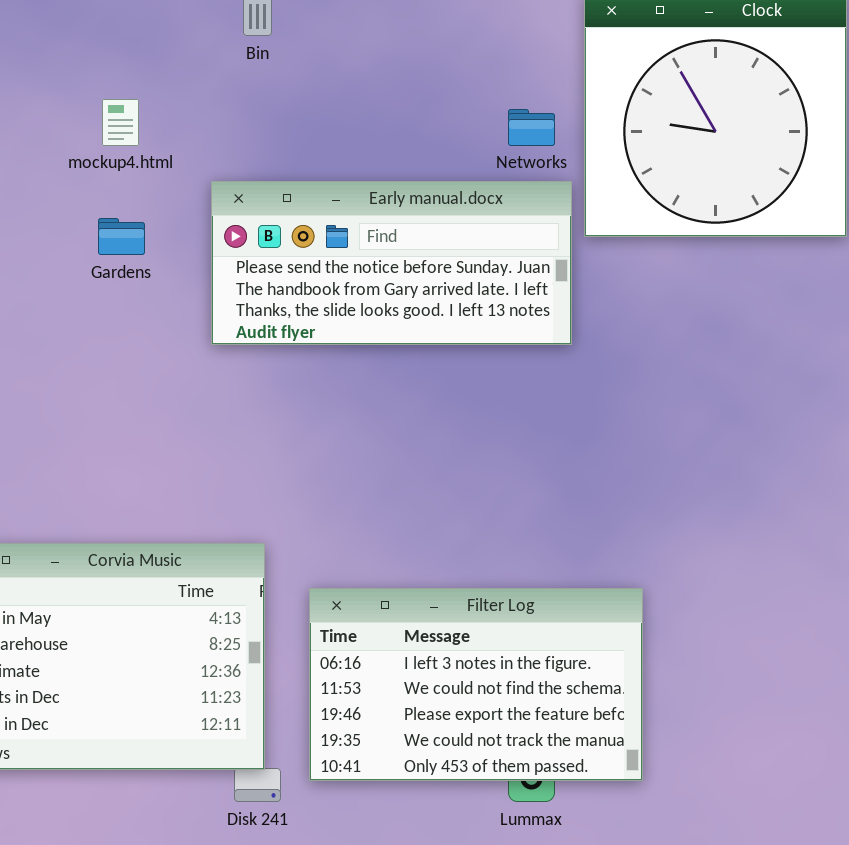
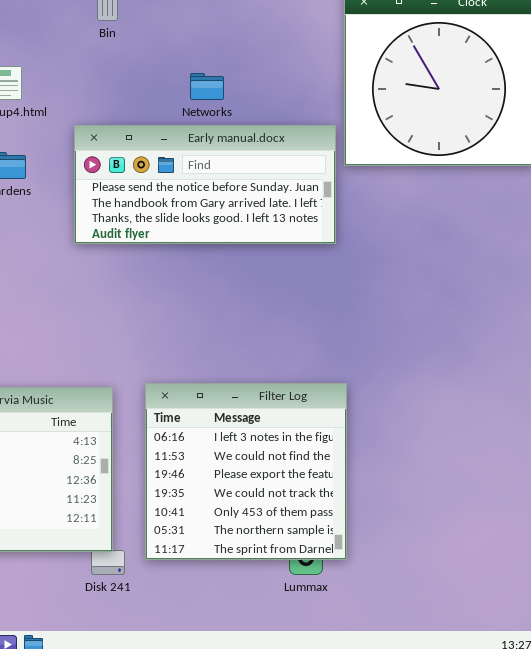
Networks: [508,109,555,146] -> [190,73,224,100], moved
Filter Log: [309,588,643,781] -> [145,383,347,560], resized

